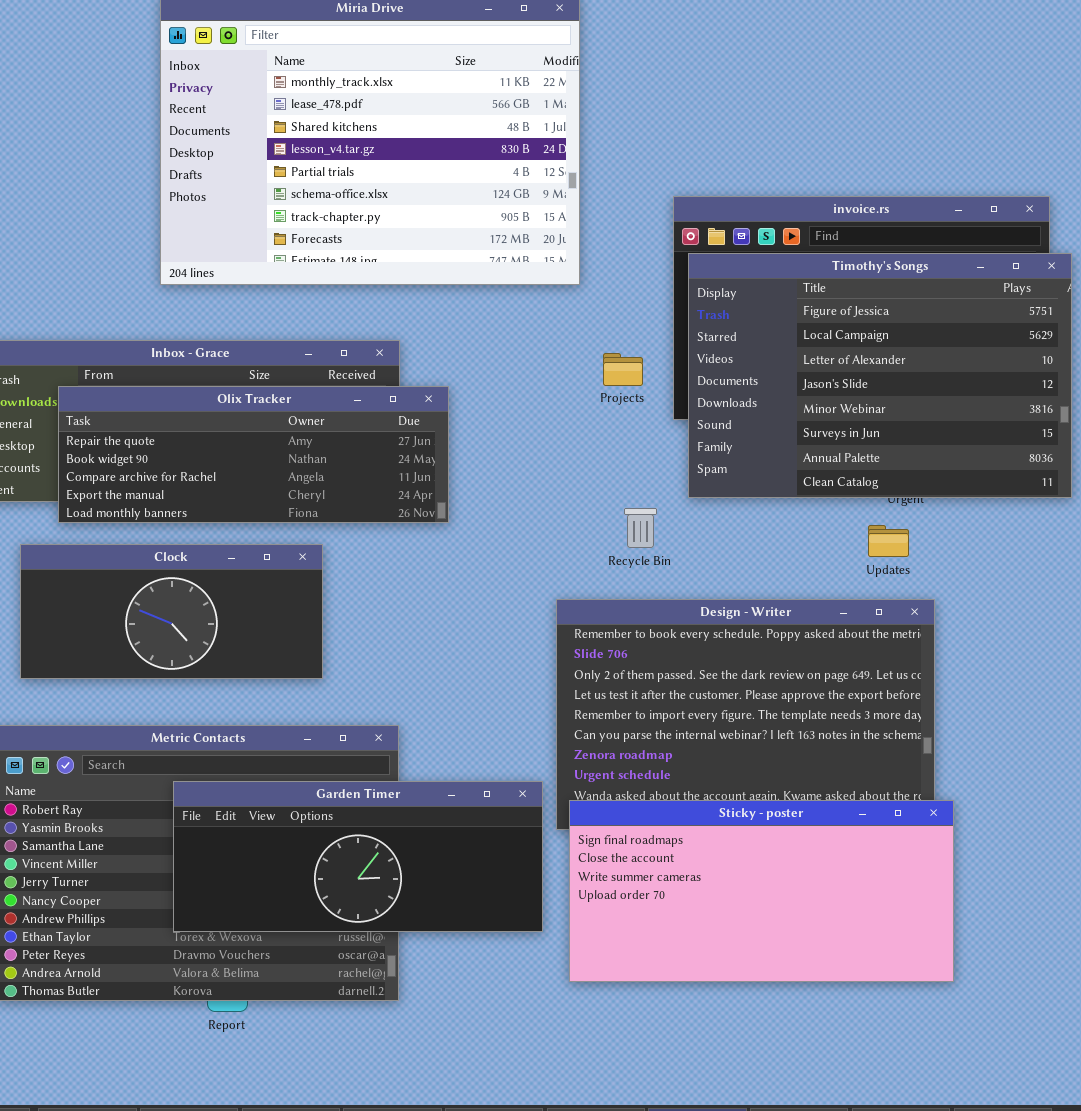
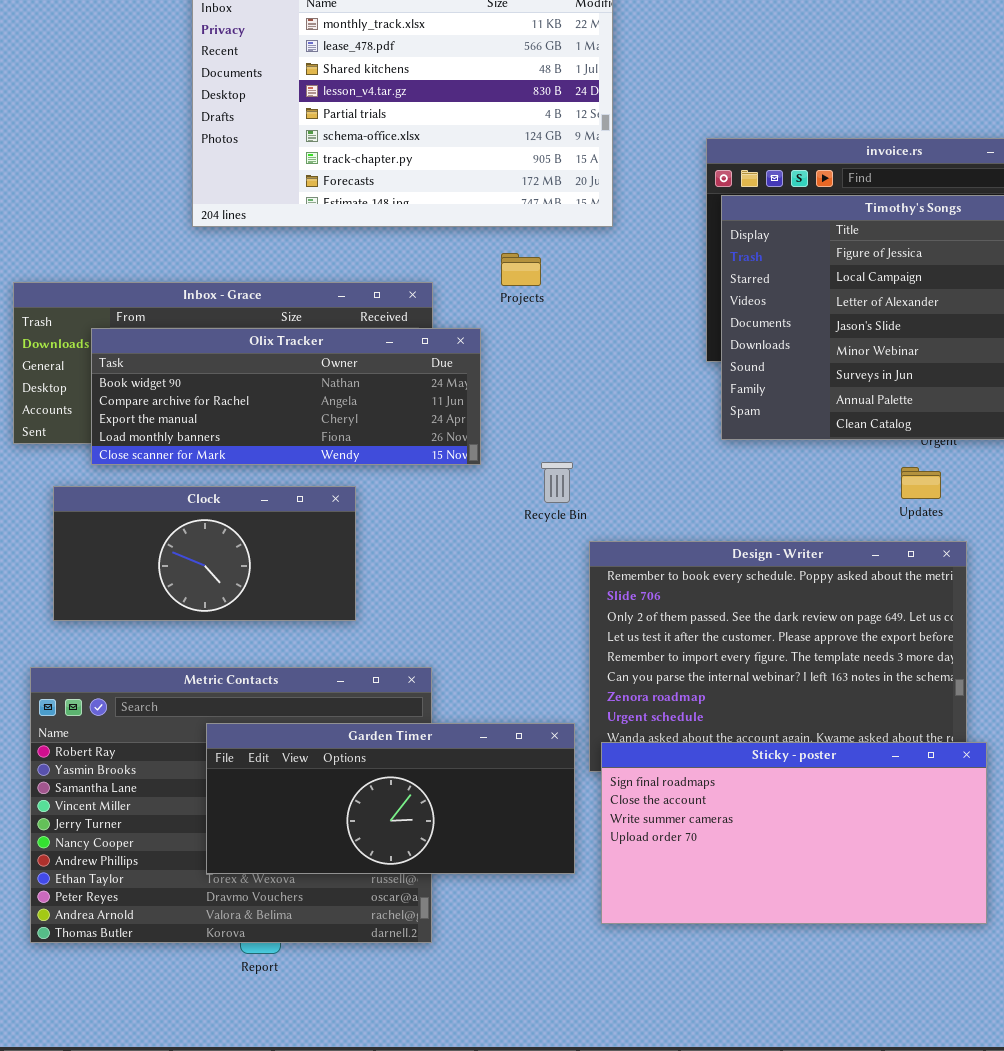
Projects: [603,353,643,386] -> [501,253,541,286], moved
Olix Tracker: [58,386,449,523] -> [91,328,481,465], scrolled down 1 row
Recycle Bin: [624,508,657,548] -> [541,462,573,503], moved

